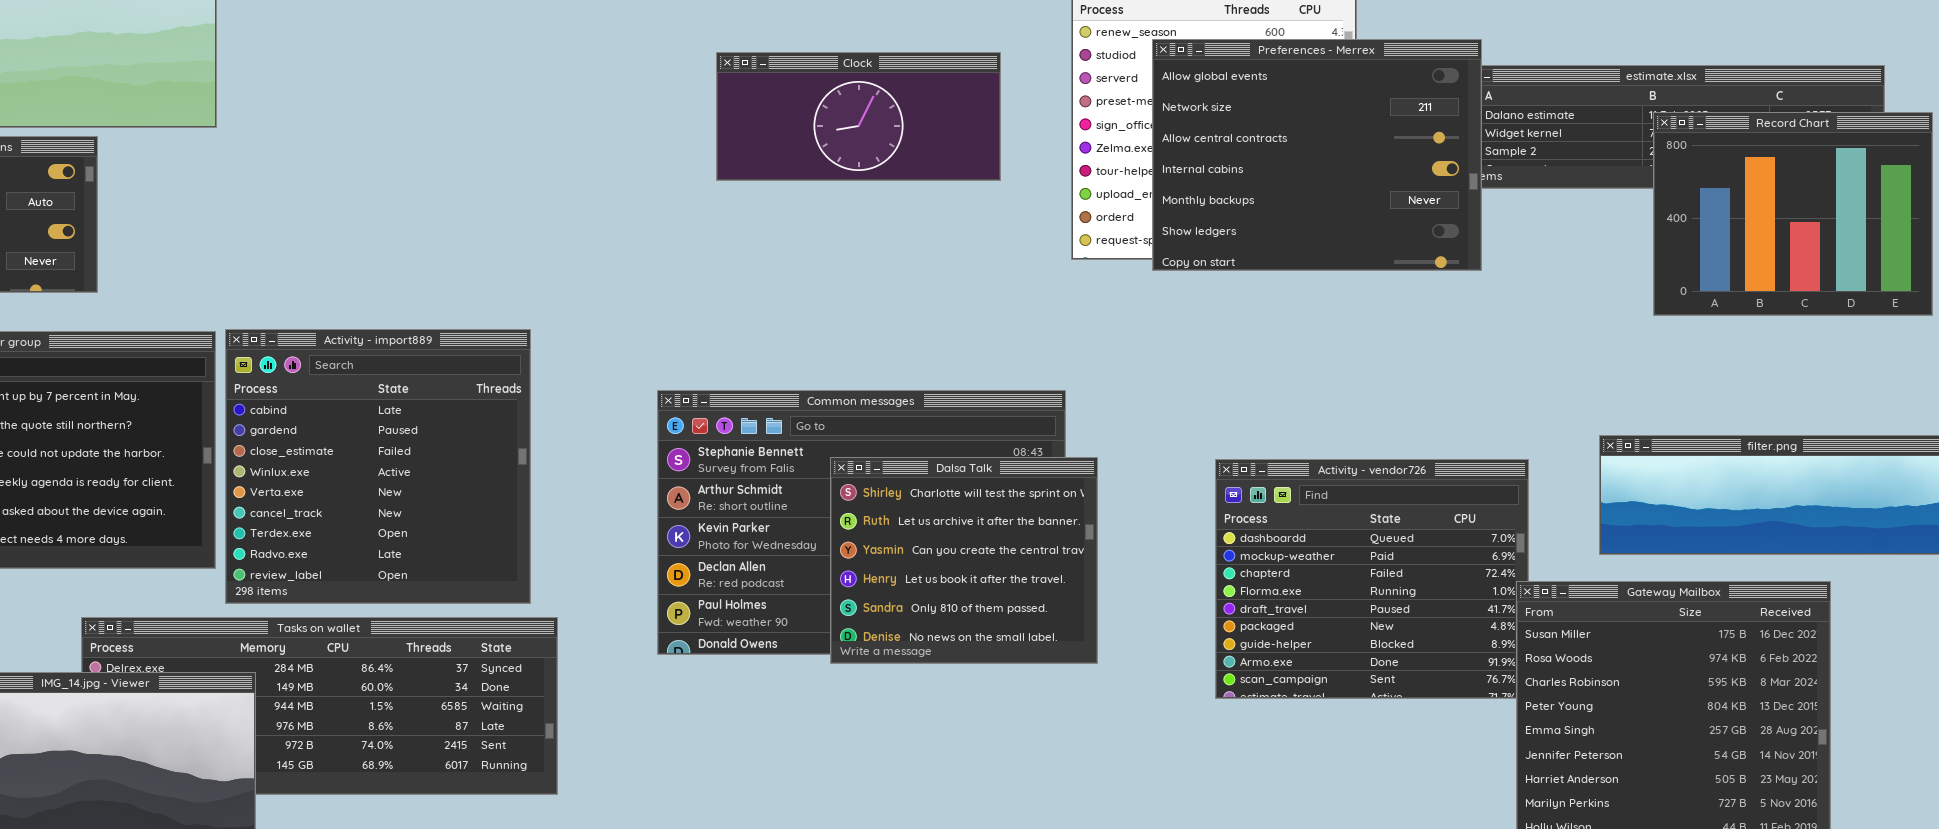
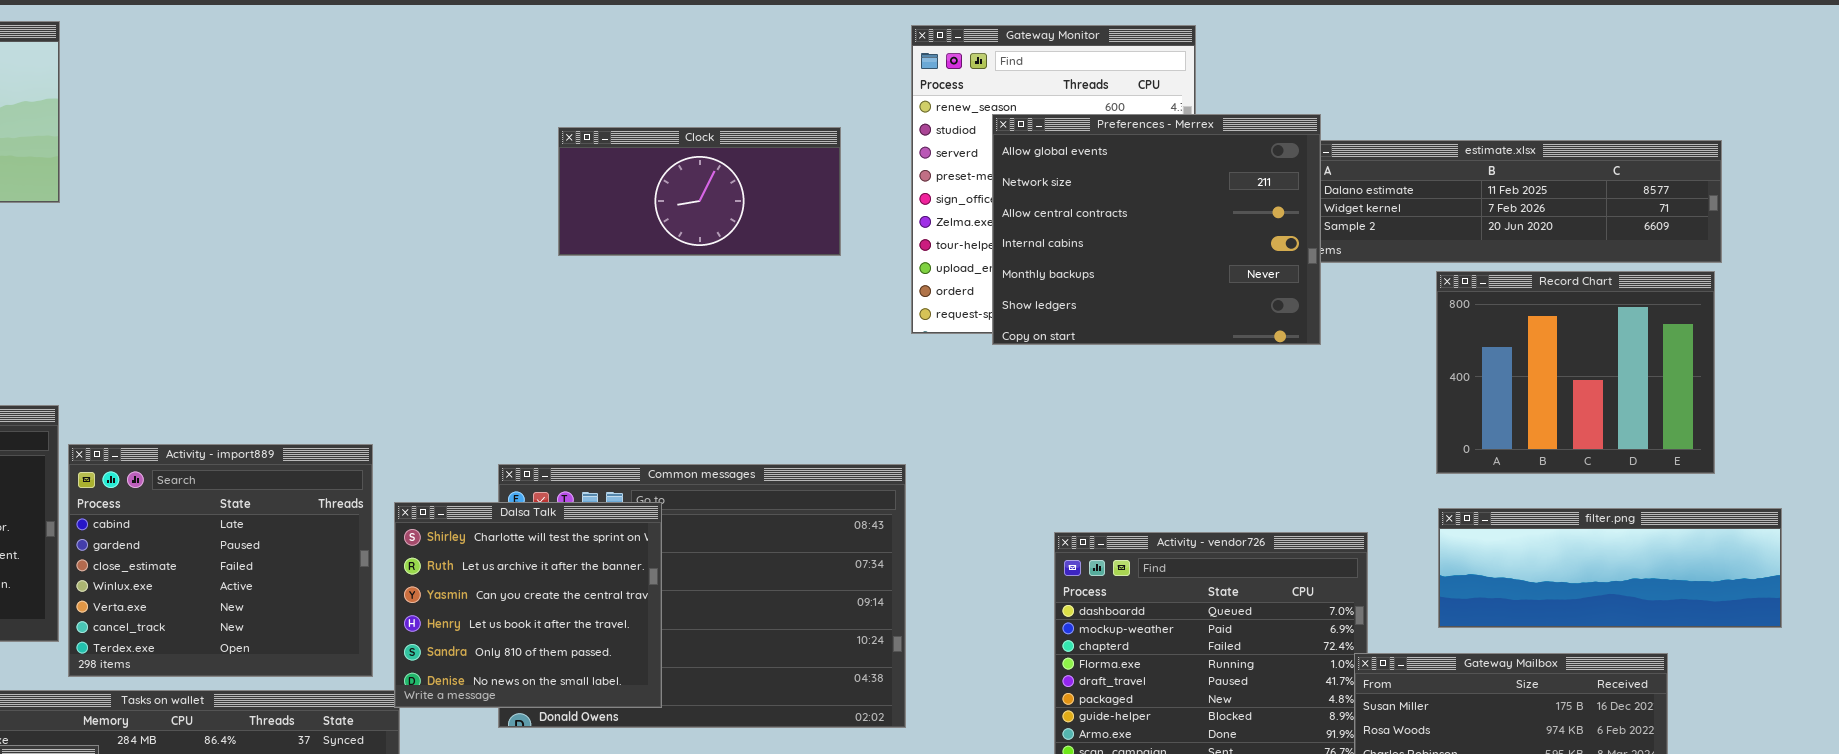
Record Chart: [1653,112,1933,316] -> [1436,271,1715,474], moved
Activity - import889: [225,329,531,604] -> [68,444,373,677], resized
Dalsa Talk: [830,457,1098,664] -> [394,502,662,708], moved

